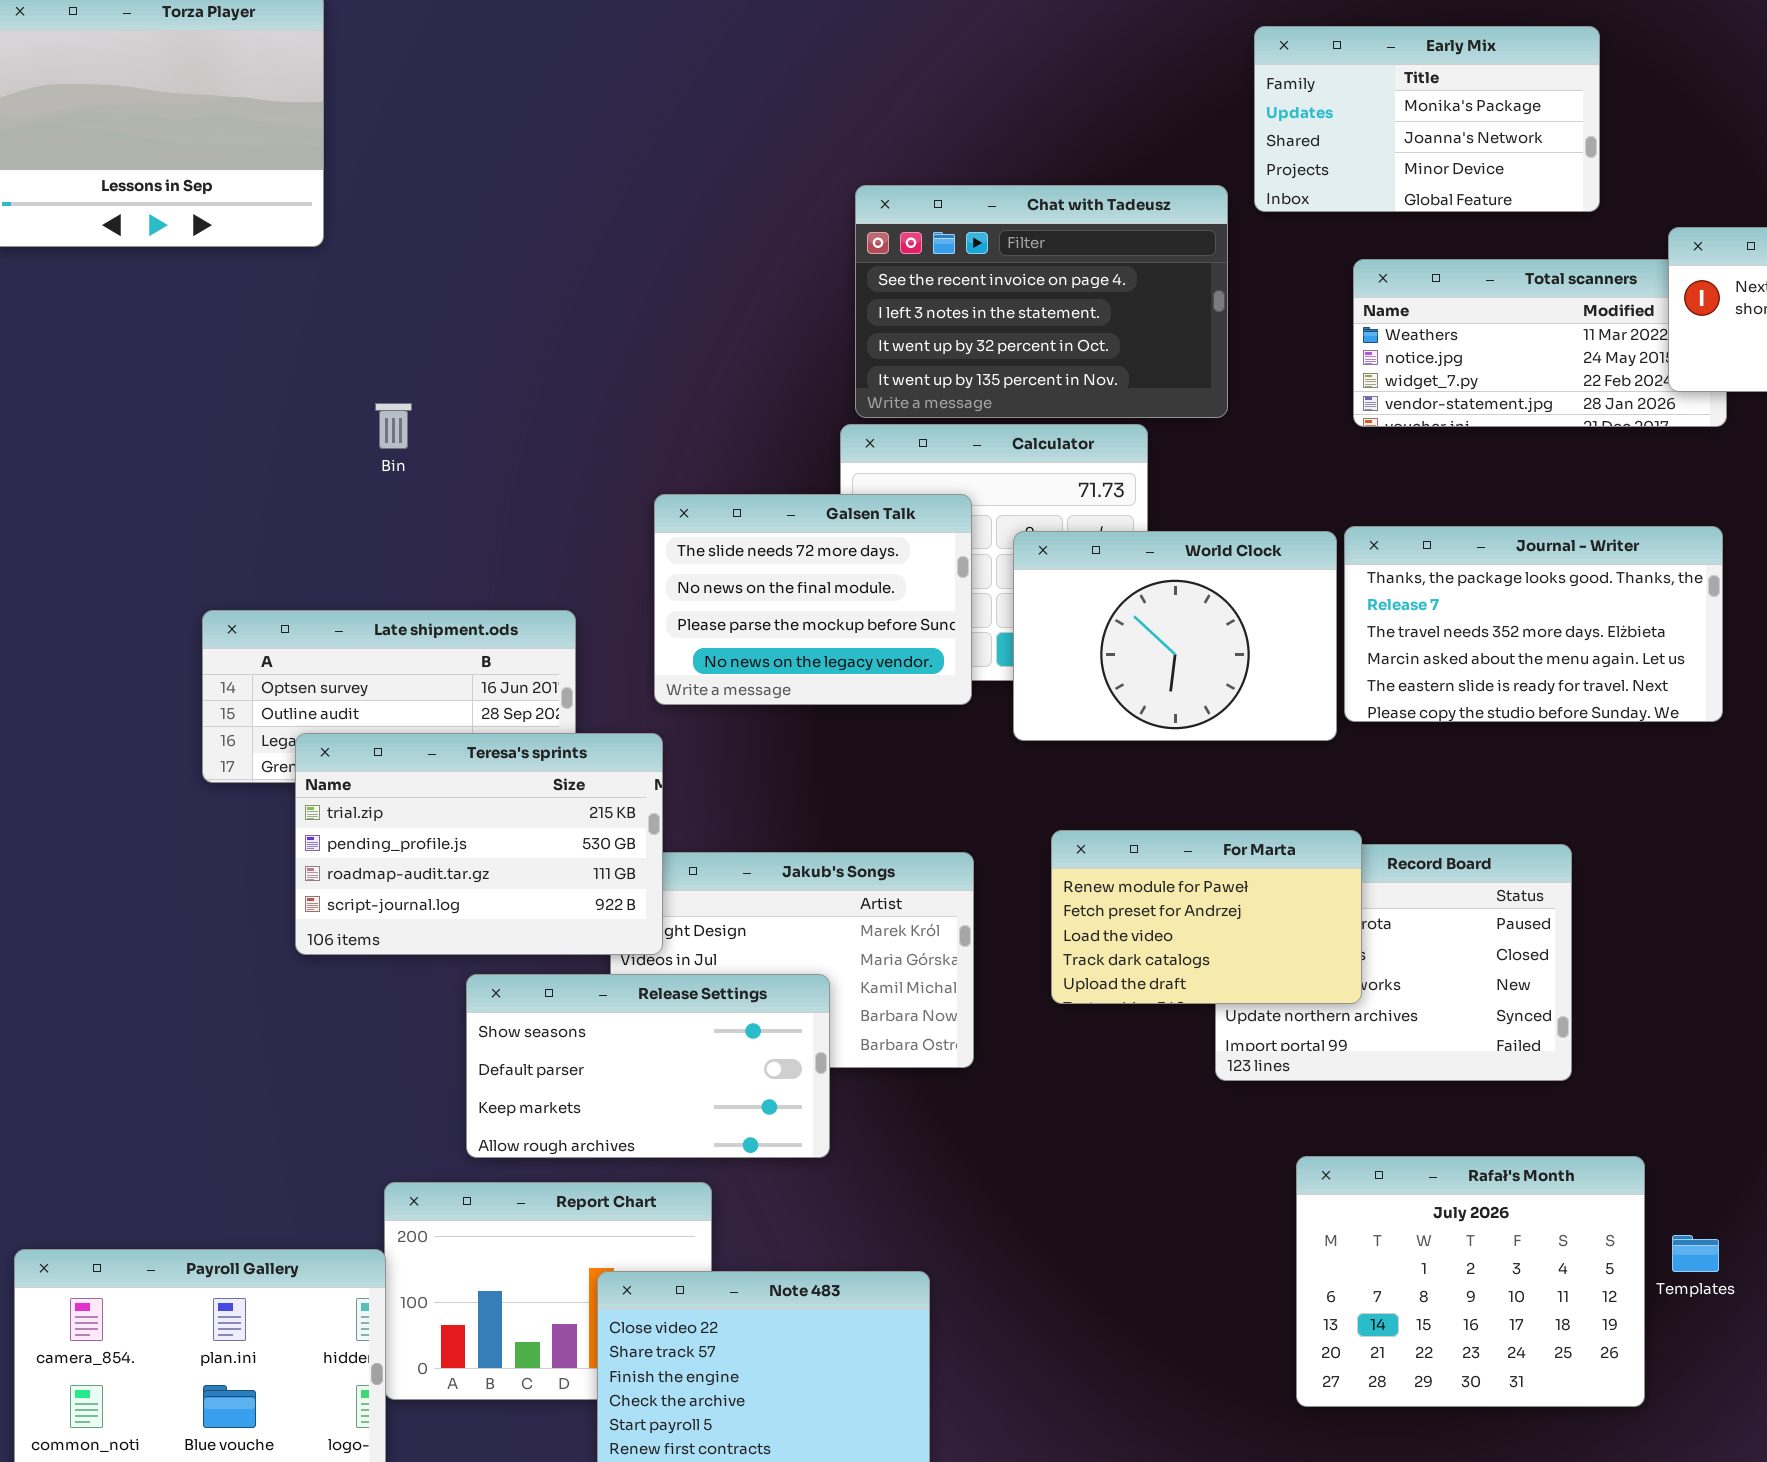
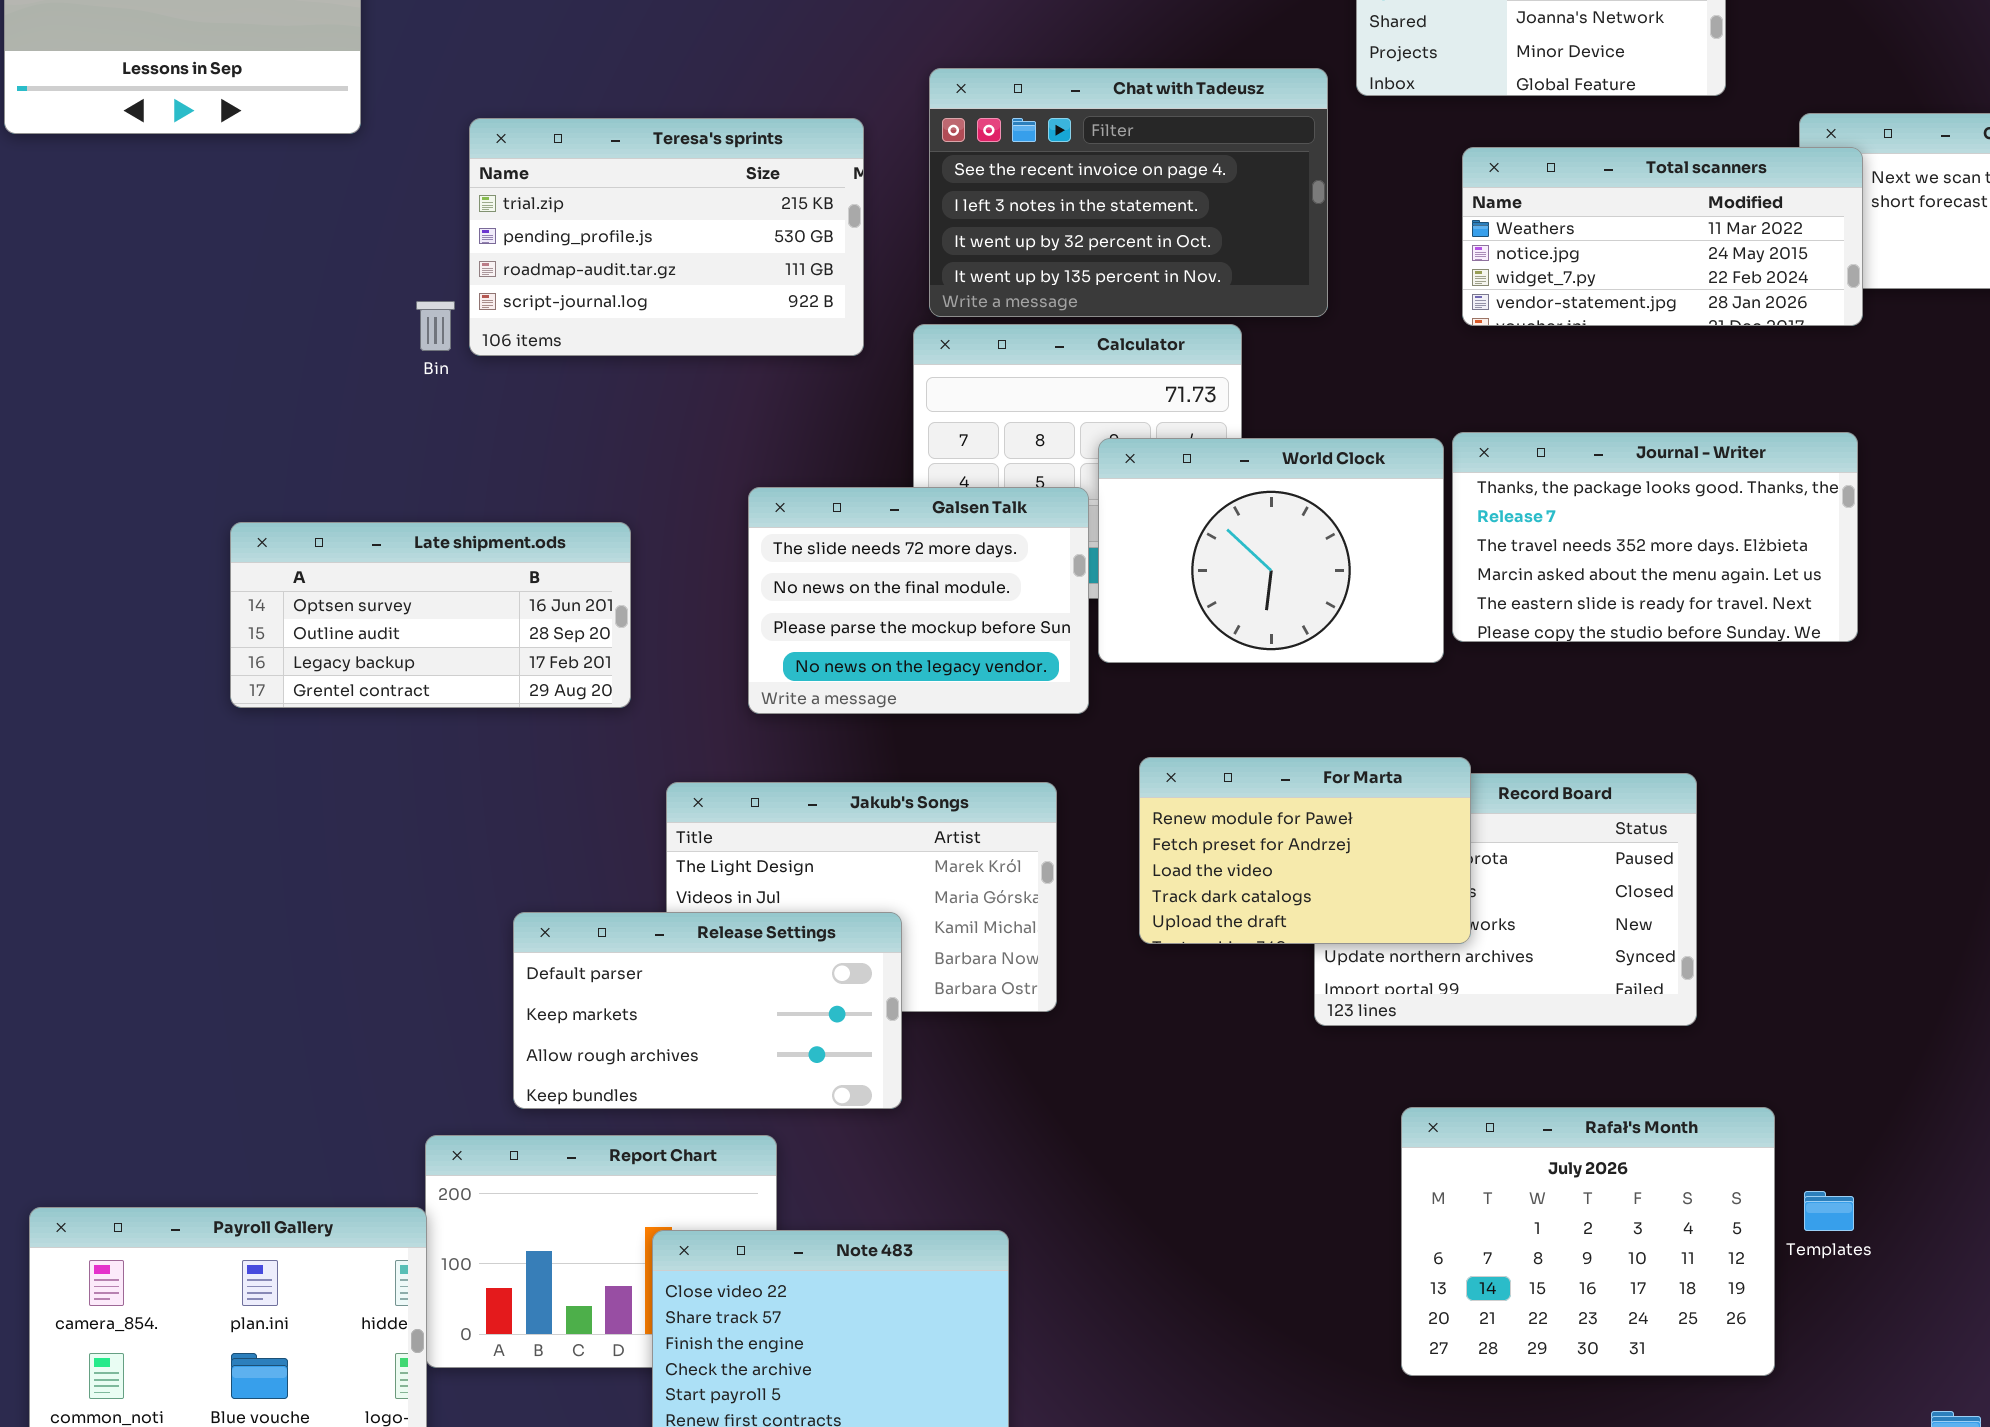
Total scanners: [1353,259,1727,427] -> [1462,147,1863,326], raised
Galsen Talk: [654,494,972,705] -> [748,487,1089,714], moved
Teresa's sprints: [295,733,663,955] -> [469,118,864,356], moved
Release Settings: [466,974,830,1158] -> [513,912,902,1109], scrolled down 1 row

